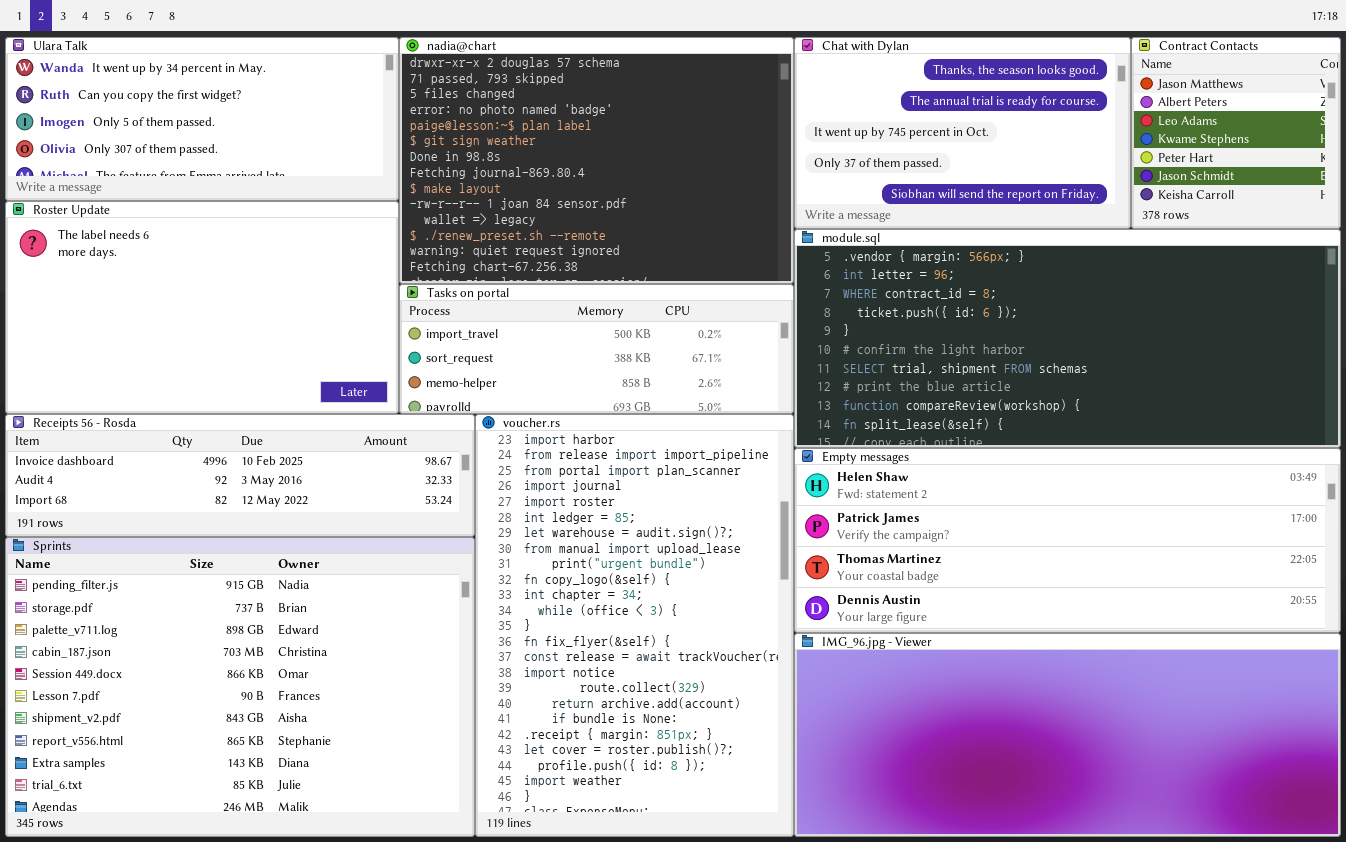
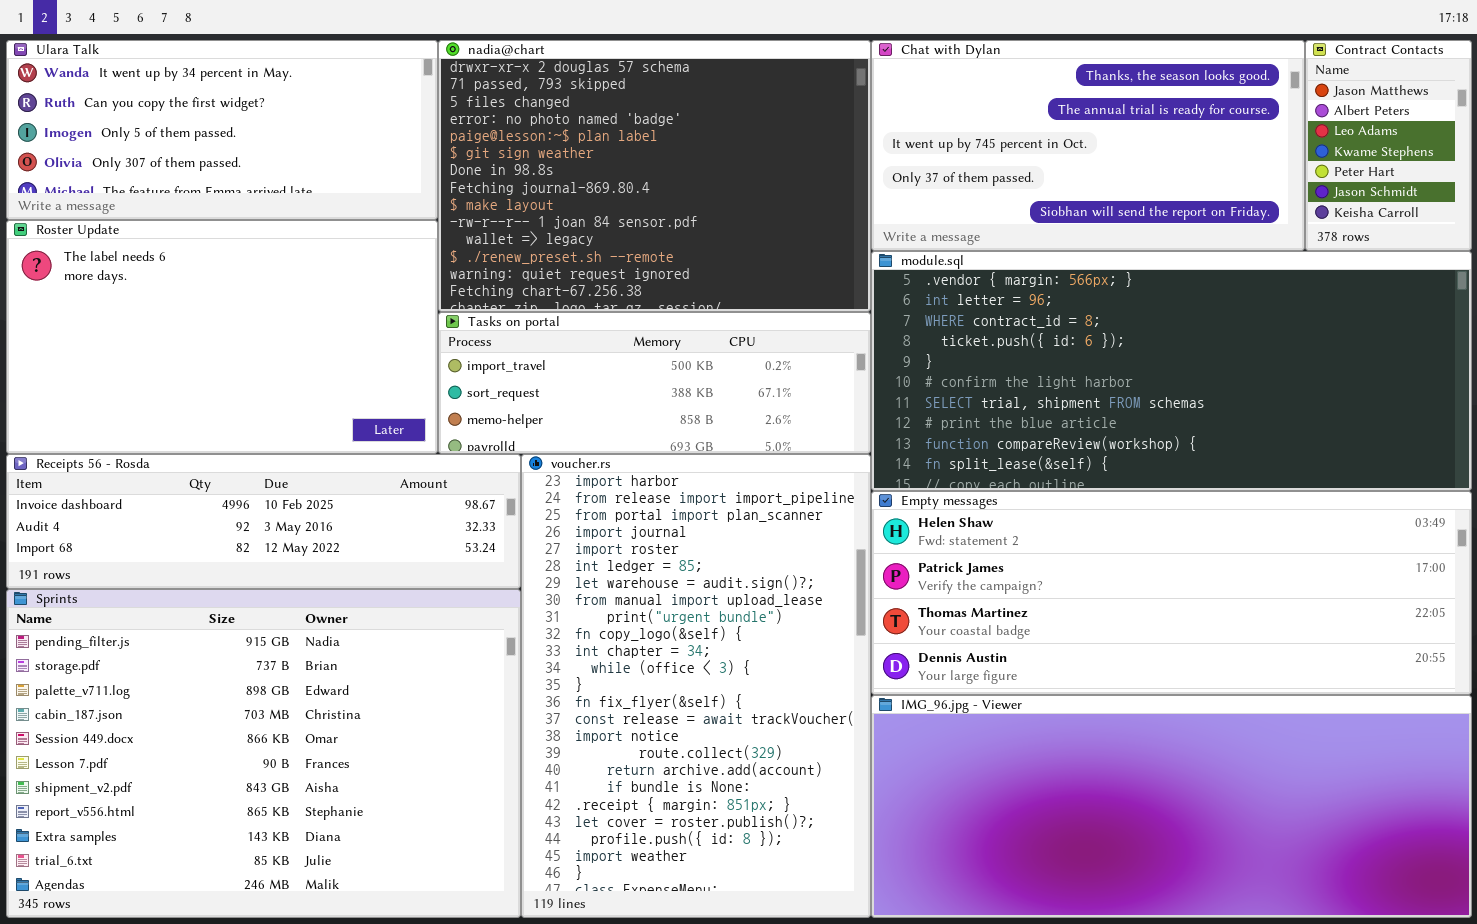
Chat with Dylan: [794,37,1131,229] -> [871,40,1305,251], resized
Contract Contacts: [1131,37,1341,229] -> [1305,40,1472,251], resized

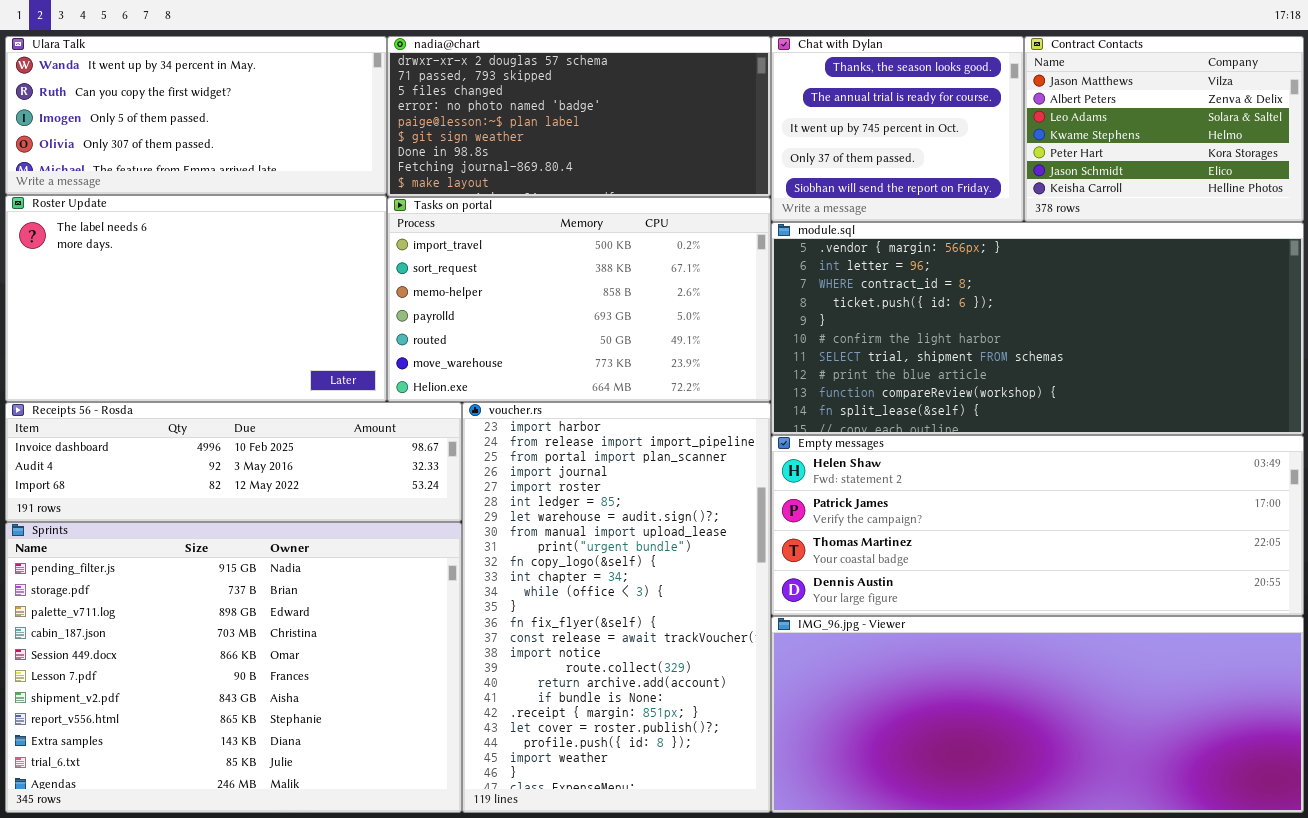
nadia@chart: [438,40,871,312] -> [387,36,771,197], resized
Chat with Dylan: [871,40,1305,251] -> [771,36,1024,222], resized
Contract Contacts: [1305,40,1472,251] -> [1024,36,1304,222], resized
Tasks on portal: [438,312,871,454] -> [387,197,771,402], resized

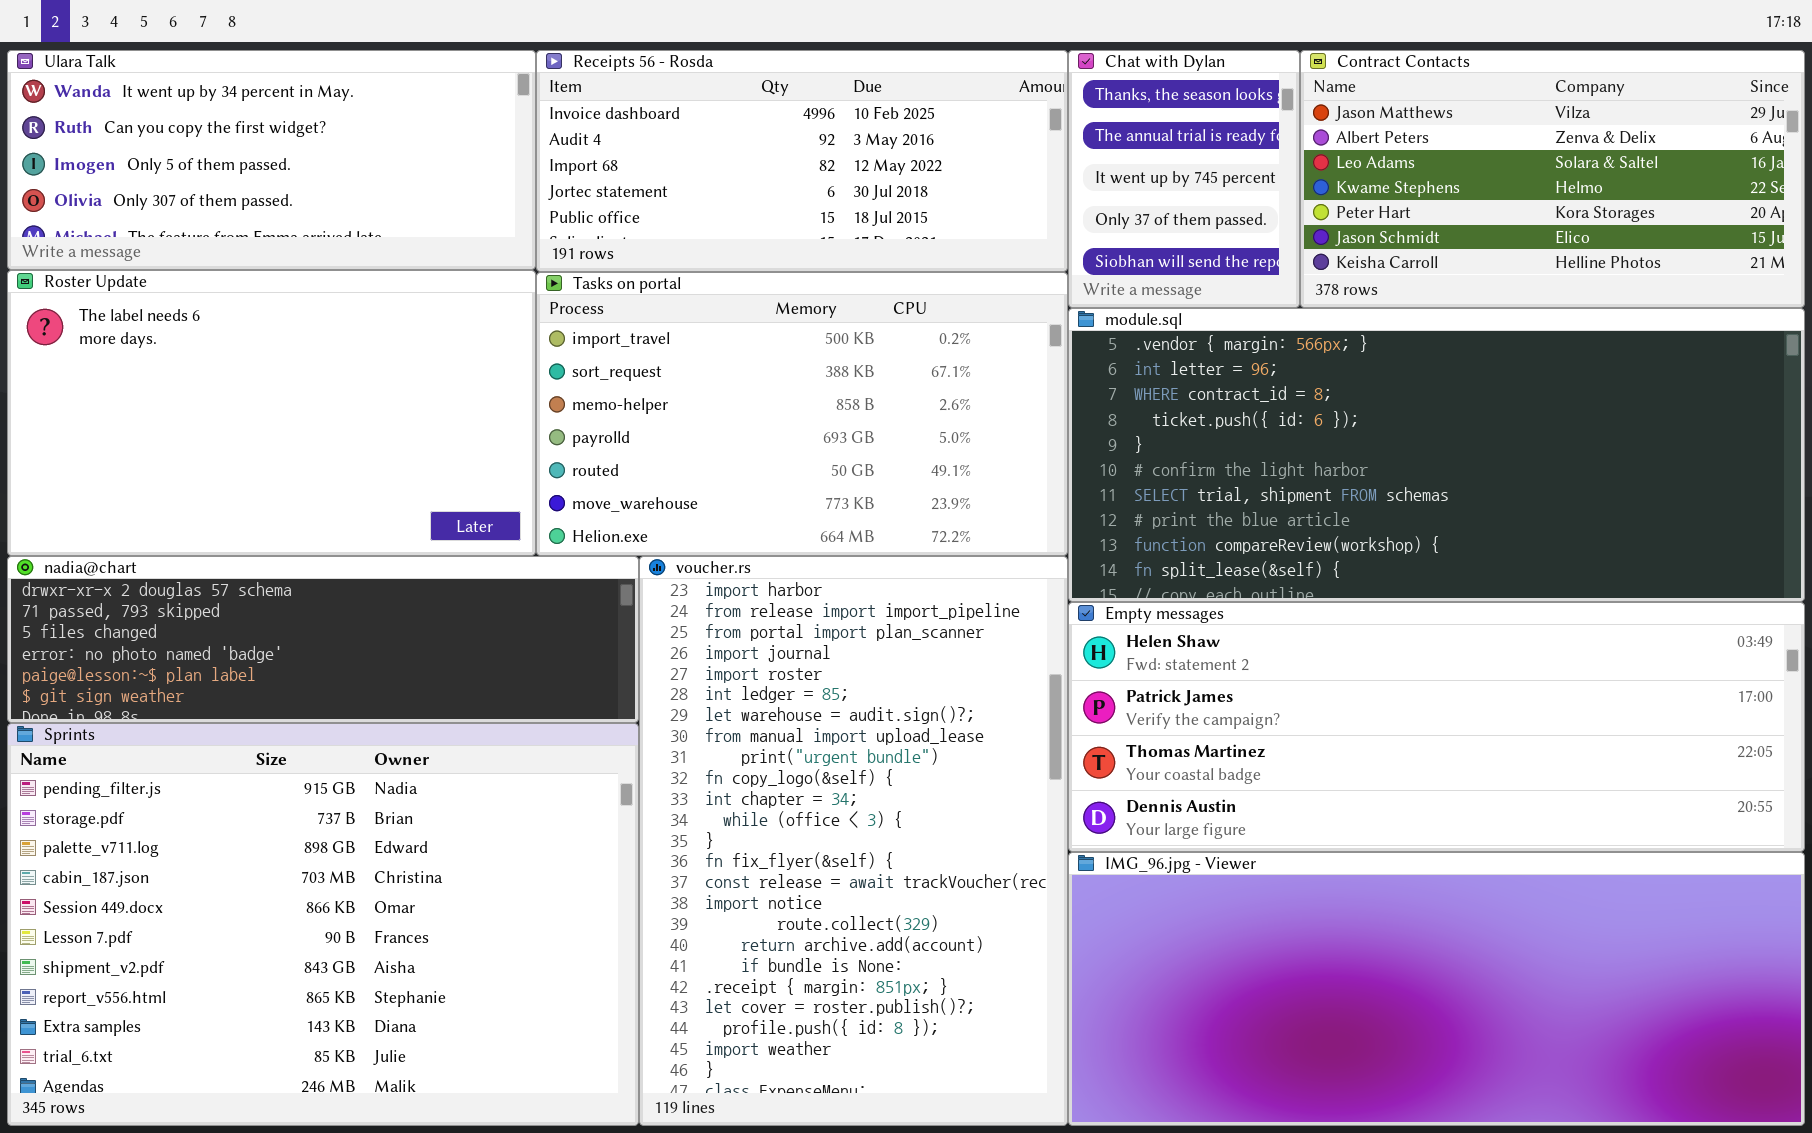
nadia@chart: [387,36,771,197] -> [7,556,639,723], moved, resized
Chat with Dylan: [771,36,1024,222] -> [1068,50,1300,308], resized
Contract Contacts: [1024,36,1304,222] -> [1300,50,1805,308], resized
Receipts 56 - Rosda: [5,402,462,522] -> [536,50,1068,272], moved, resized

